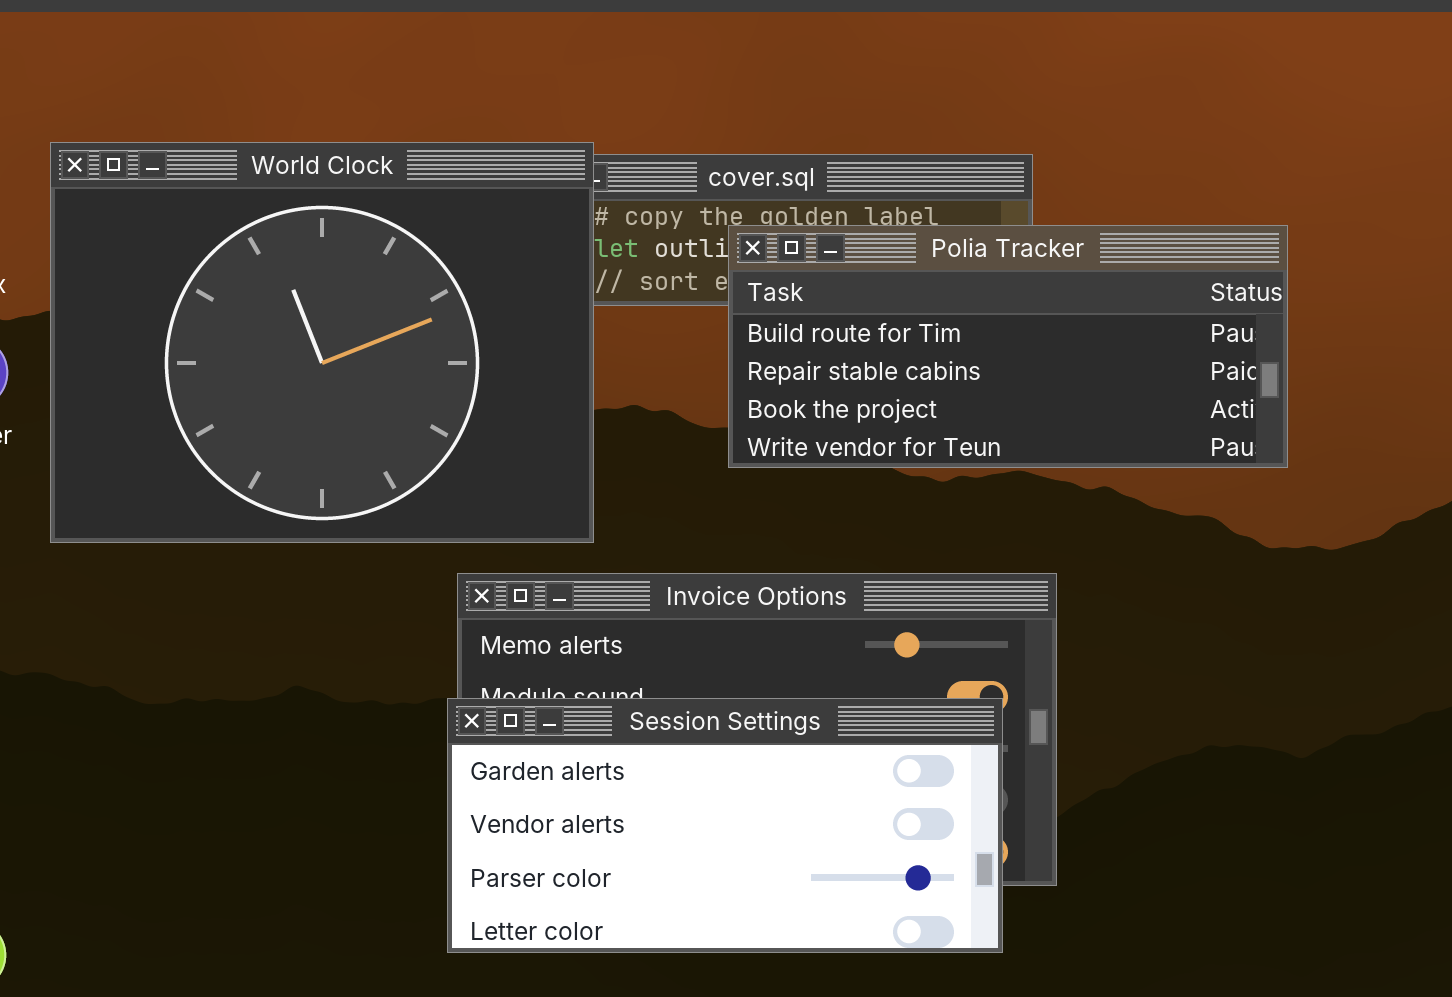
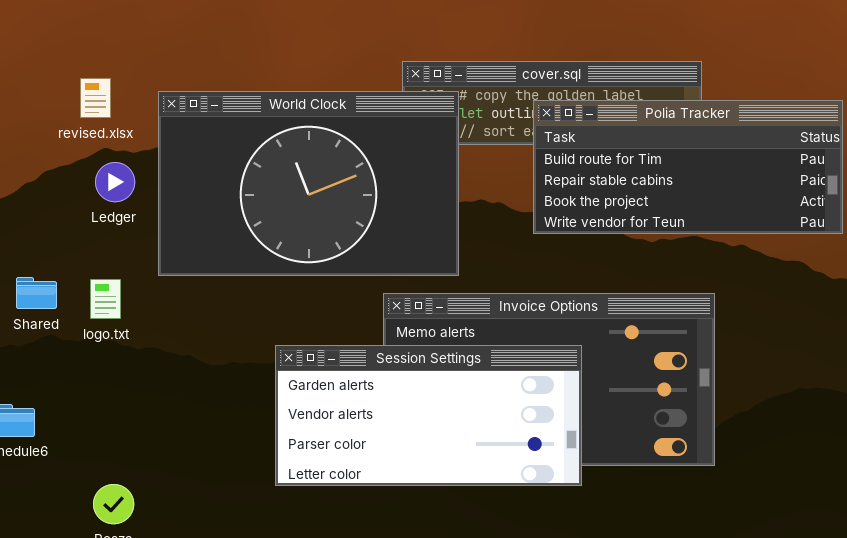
World Clock: [50,142,594,543] -> [158,91,459,276], resized
Session Settings: [447,698,1003,953] -> [275,345,582,486], moved

